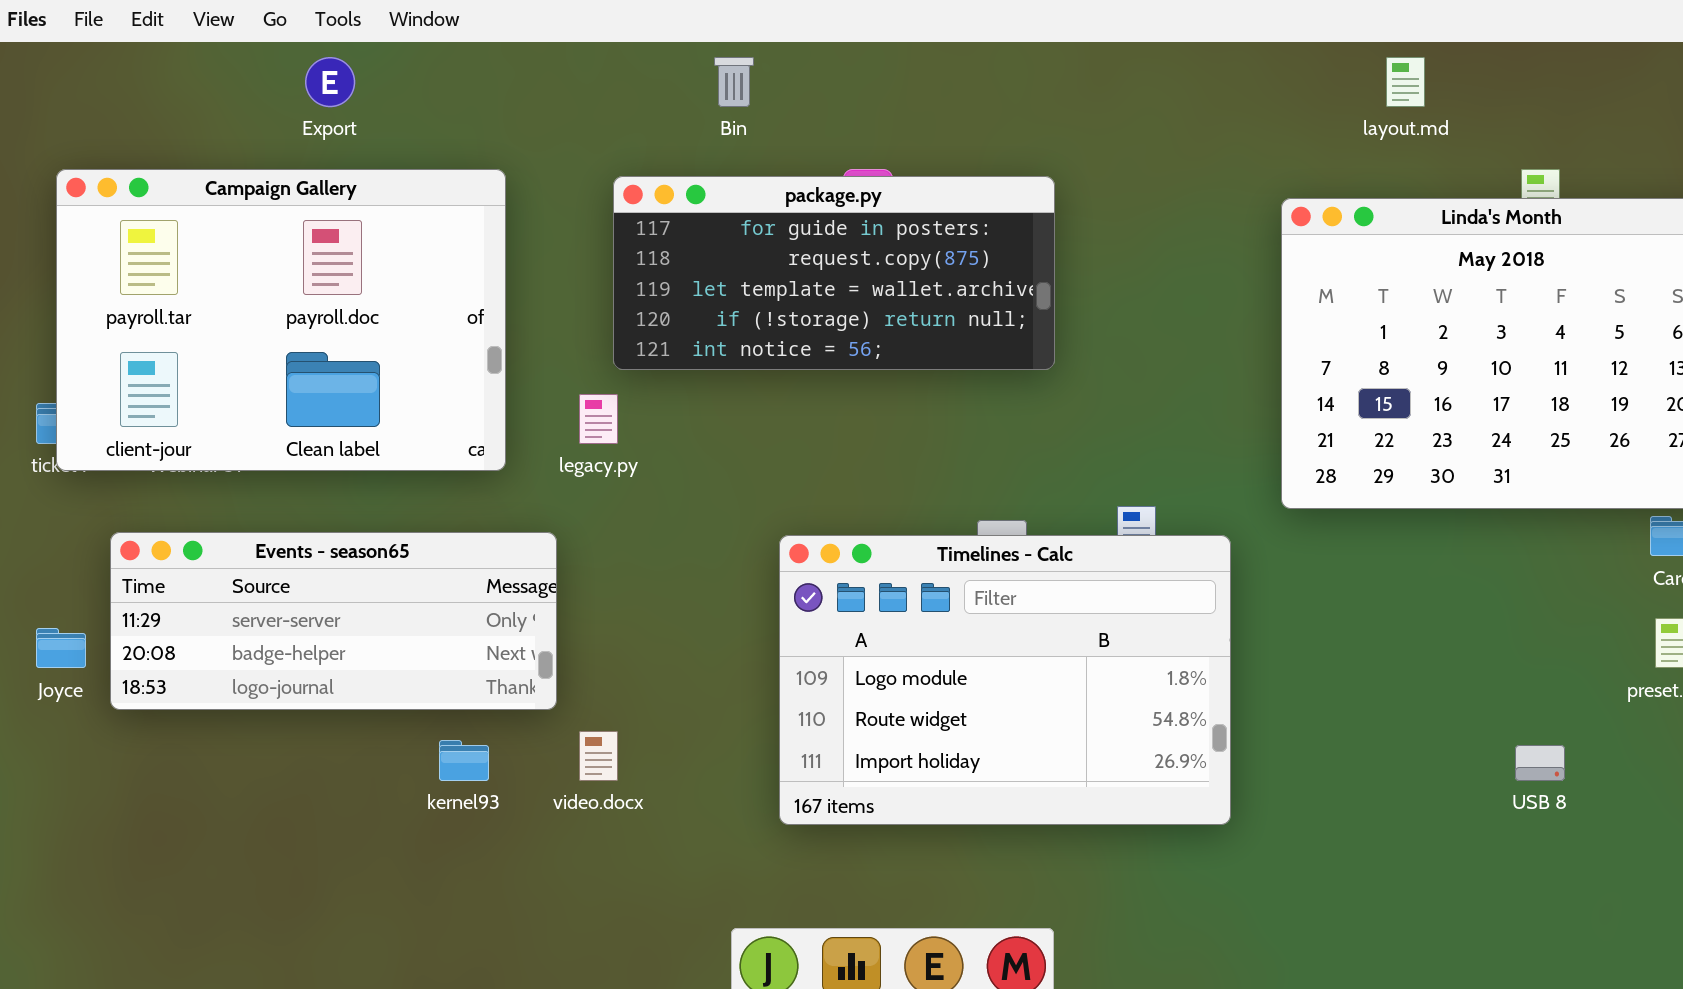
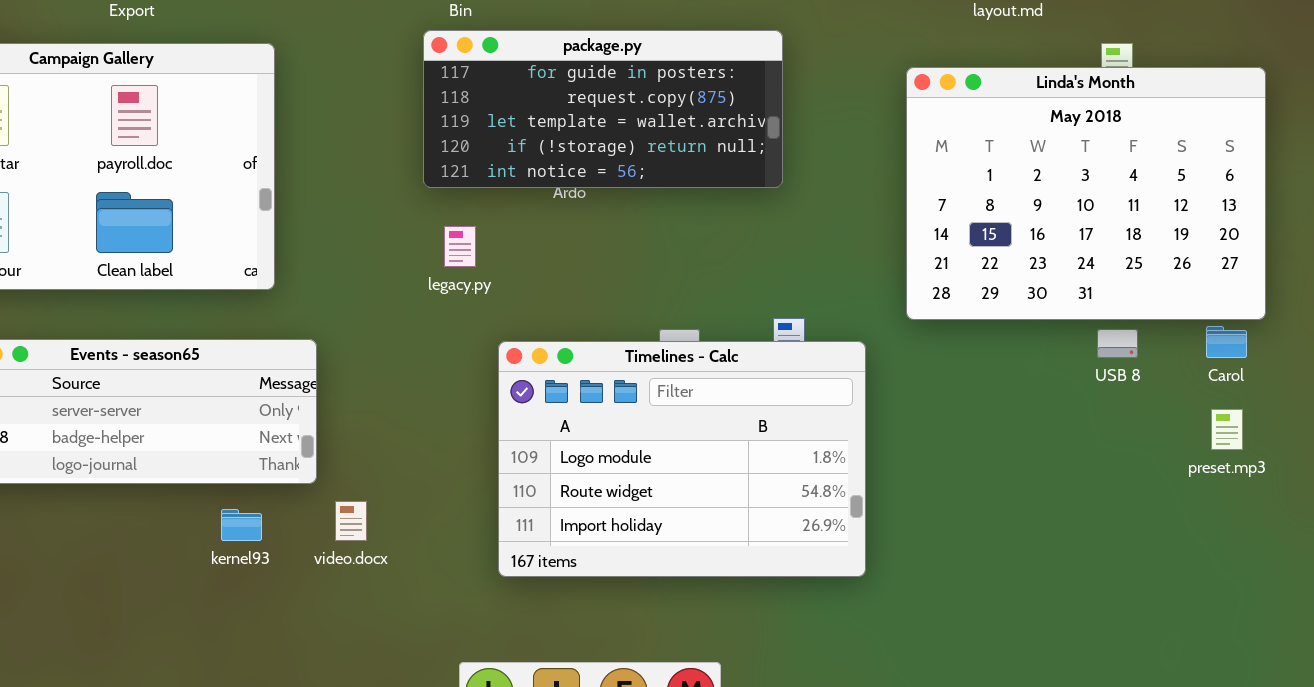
package.py: [613,176,1055,370] -> [423,30,783,188], moved
legacy.py: [579,394,618,444] -> [444,226,476,267], moved
USB 8: [1515,745,1565,781] -> [1097,329,1138,358], moved

